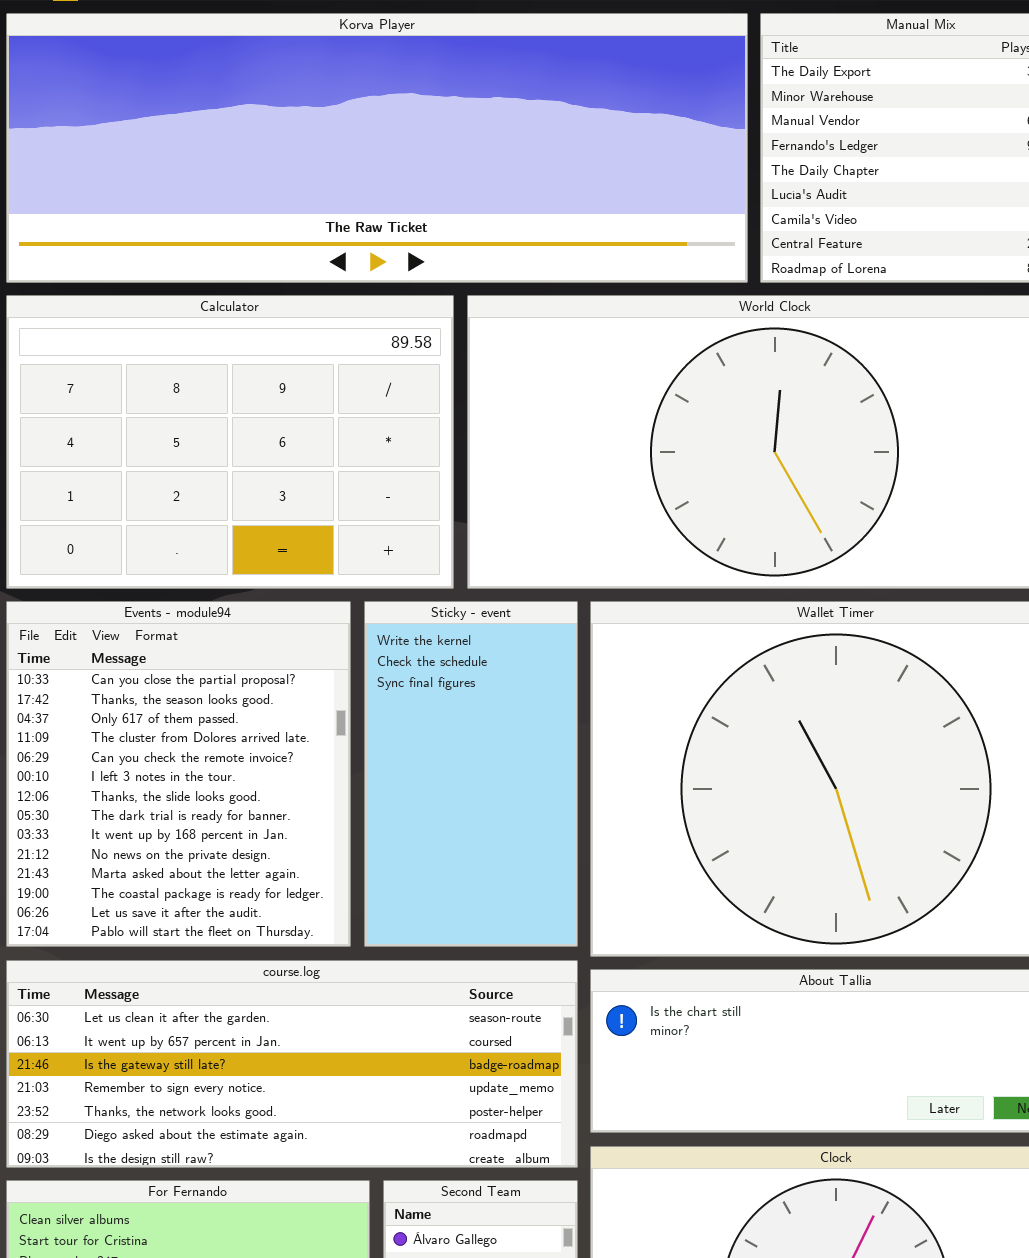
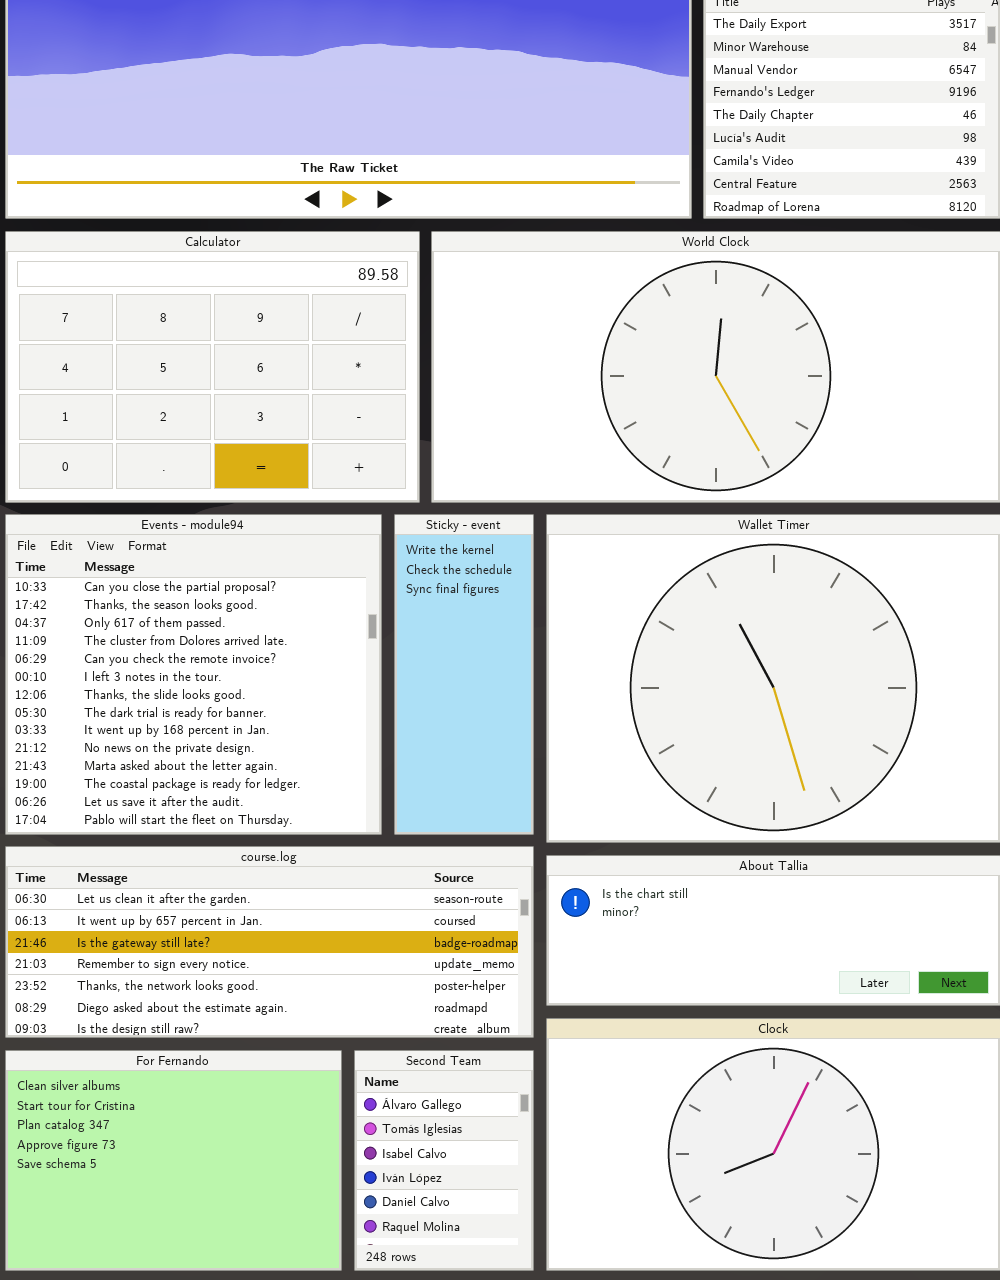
Events - module94: [6,601,351,947] -> [5,514,382,835], resized
Sticky - event: [364,601,578,947] -> [394,514,534,835], resized

